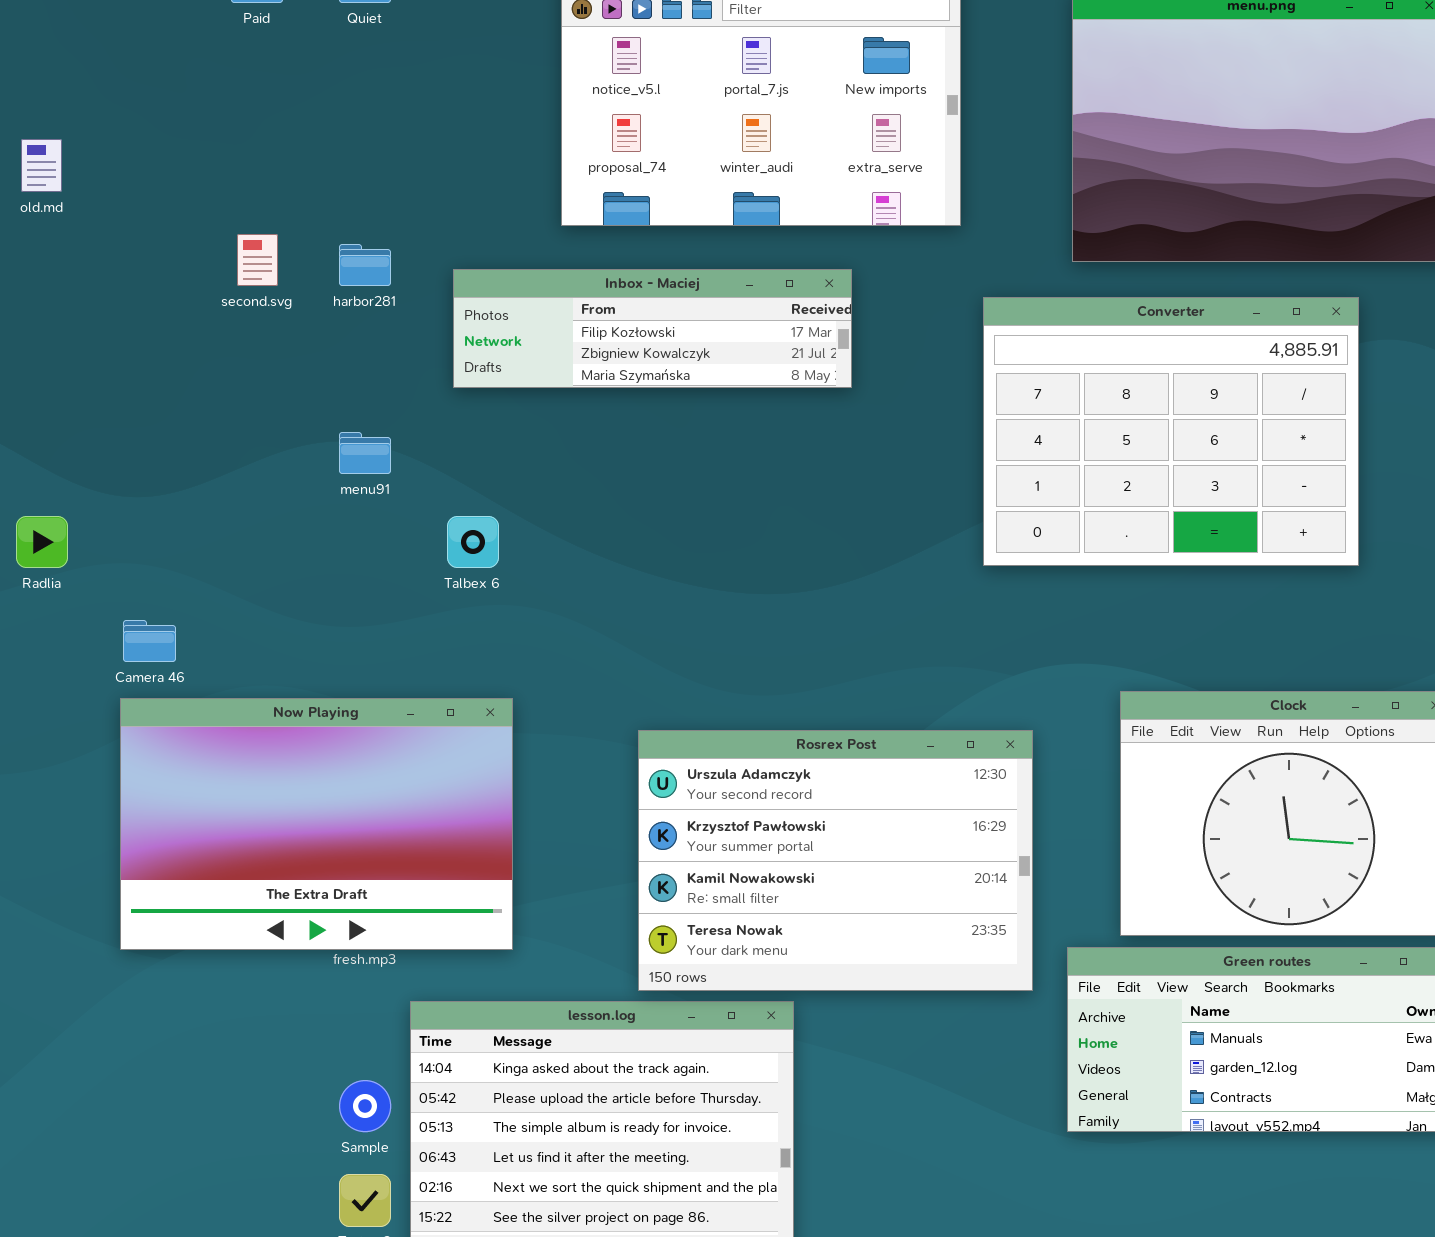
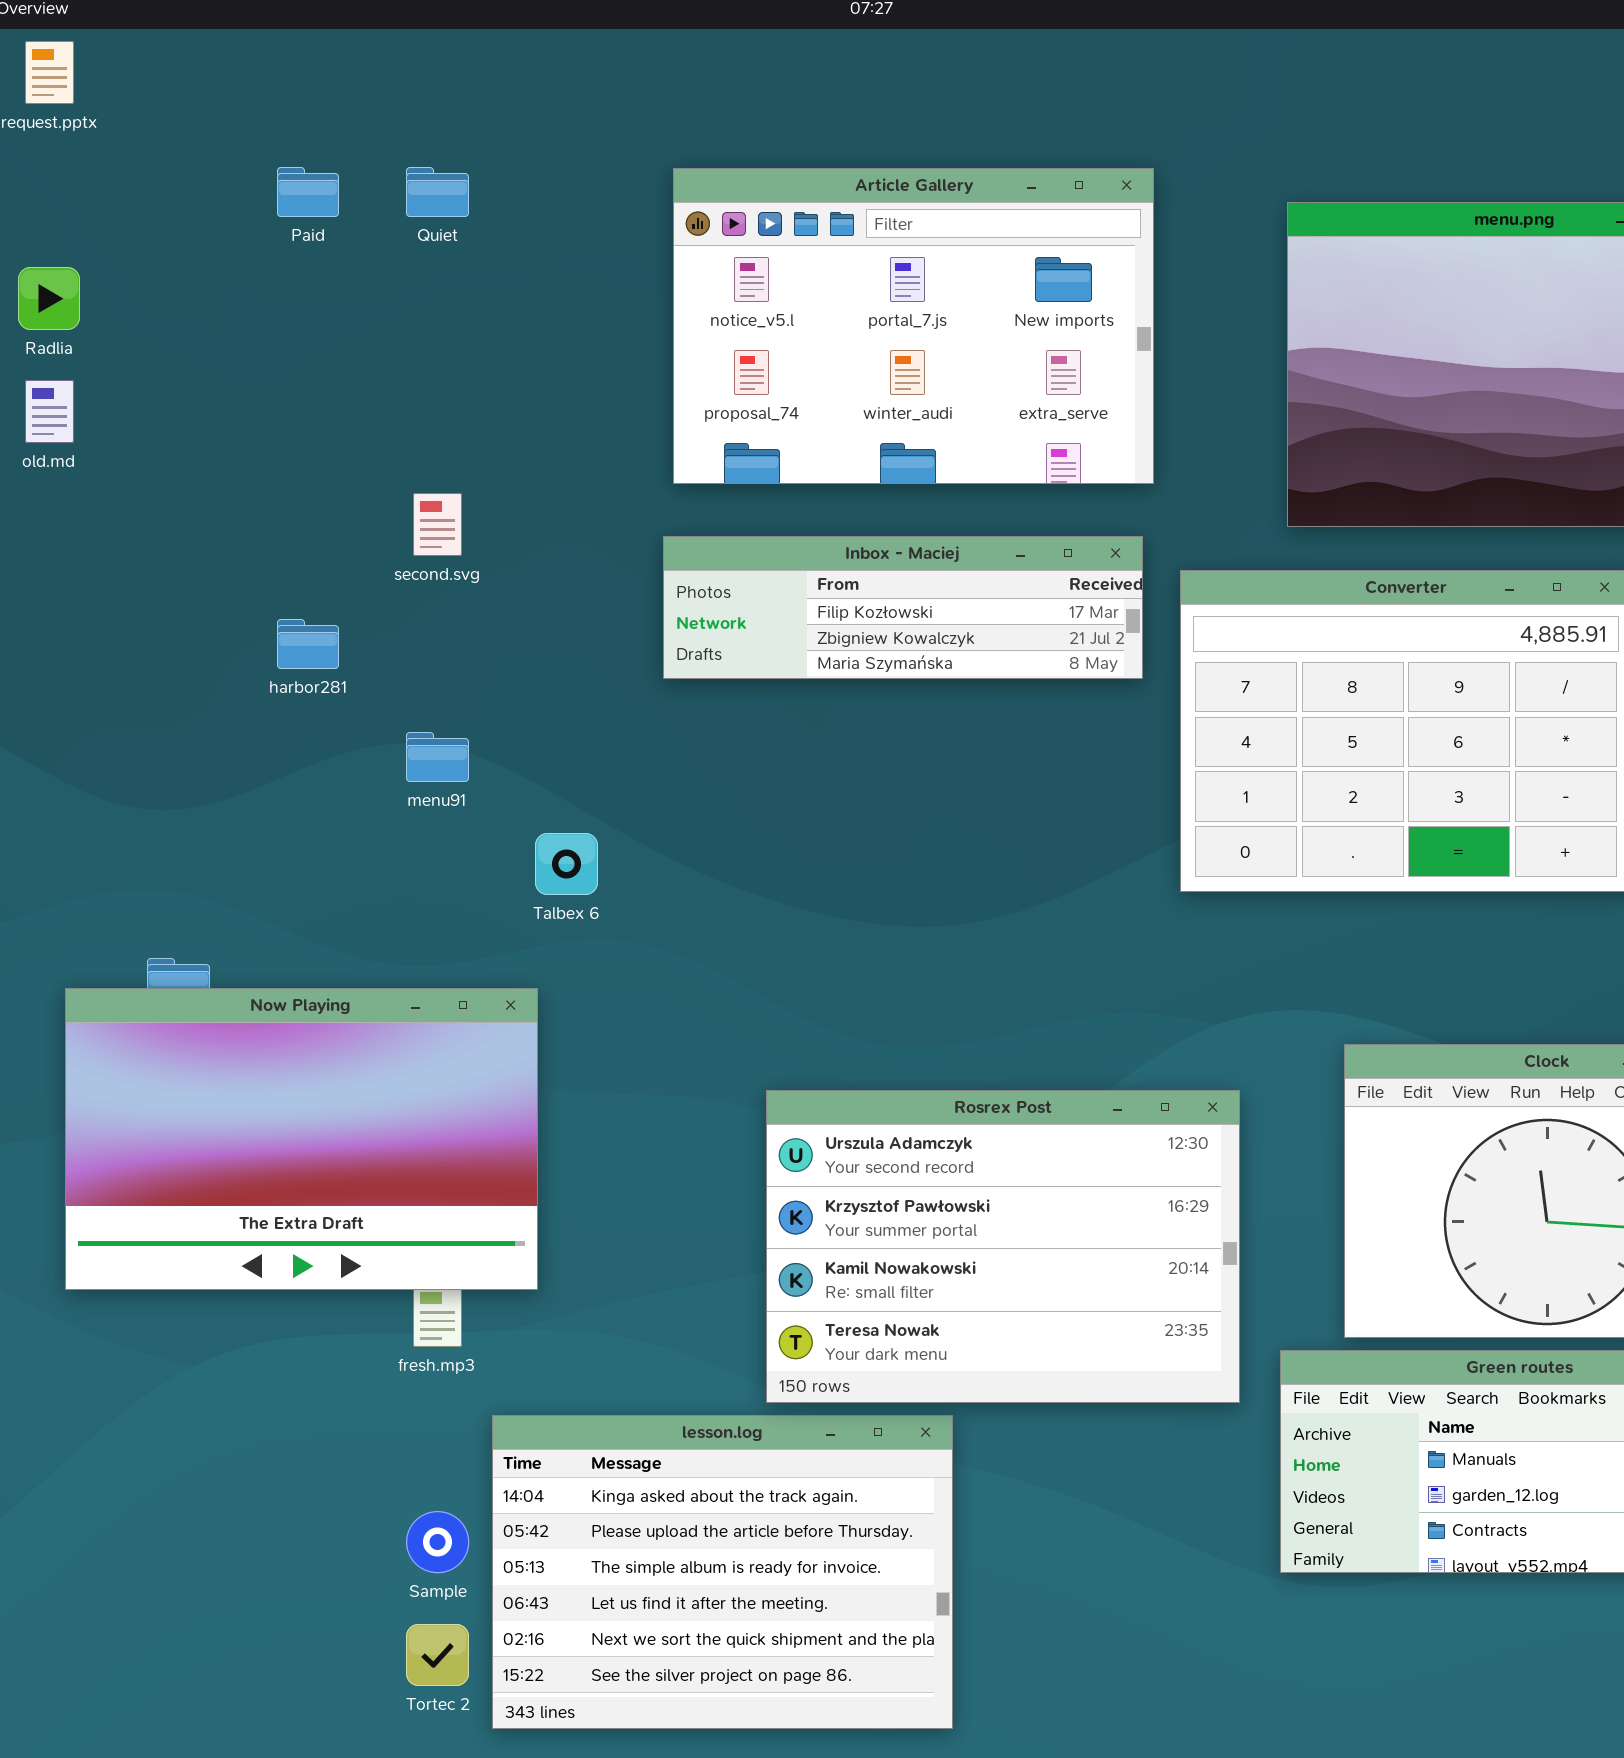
second.svg: [237,234,278,286] -> [413,493,462,556], moved
harbor281: [339,244,391,286] -> [277,619,339,669], moved
Inbox - Maciej: [453,269,852,388] -> [663,536,1143,679], moved
Radlia: [16,516,68,568] -> [18,267,80,330], moved
Now Playing: [120,698,513,950] -> [65,988,538,1290], moved

